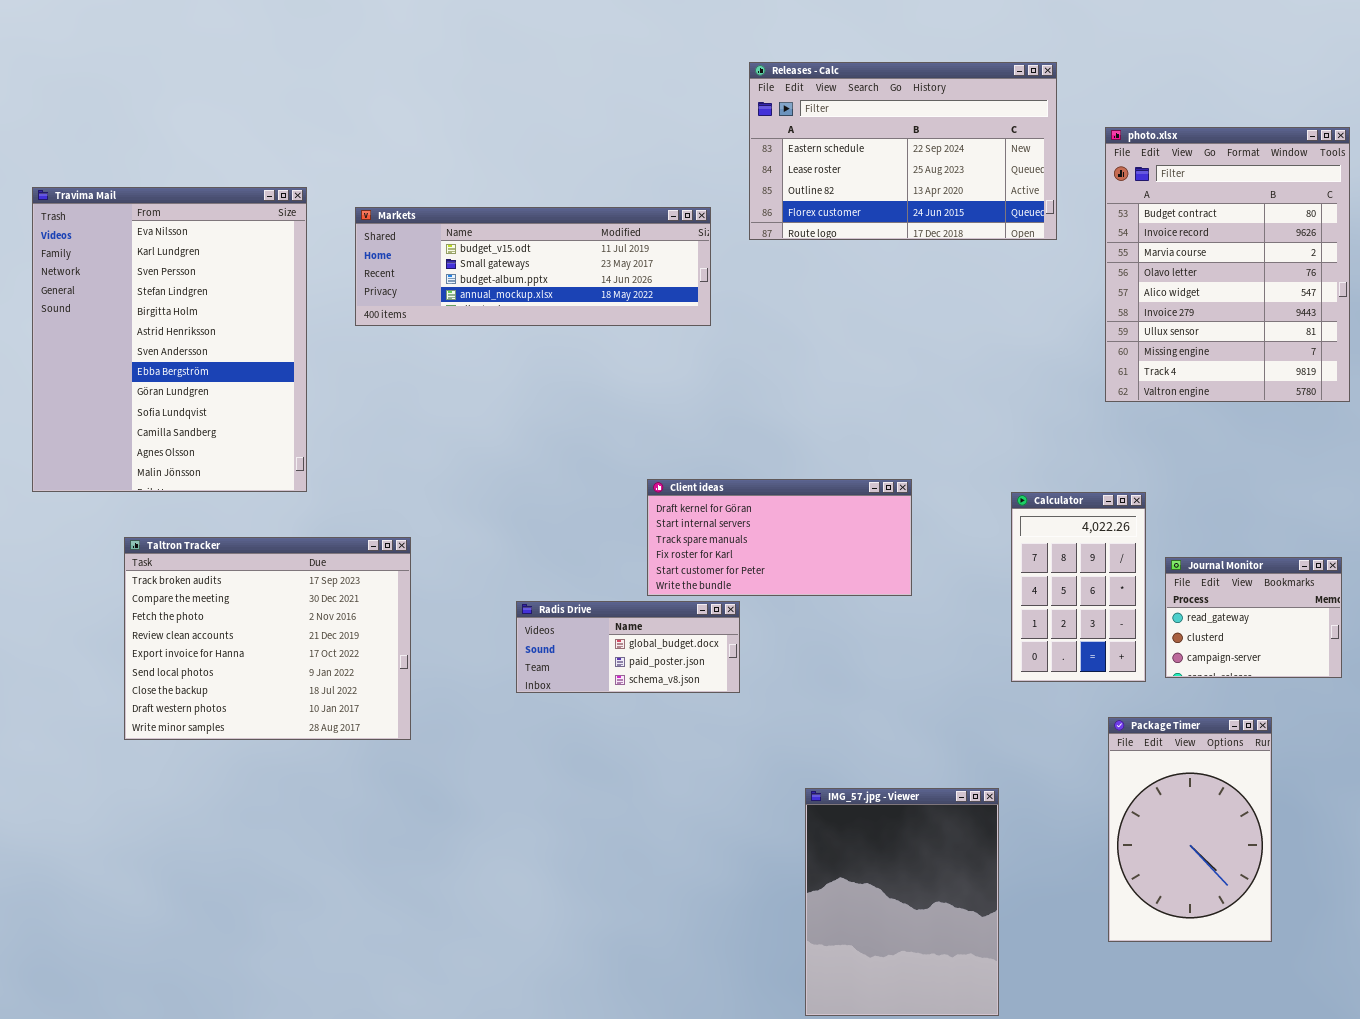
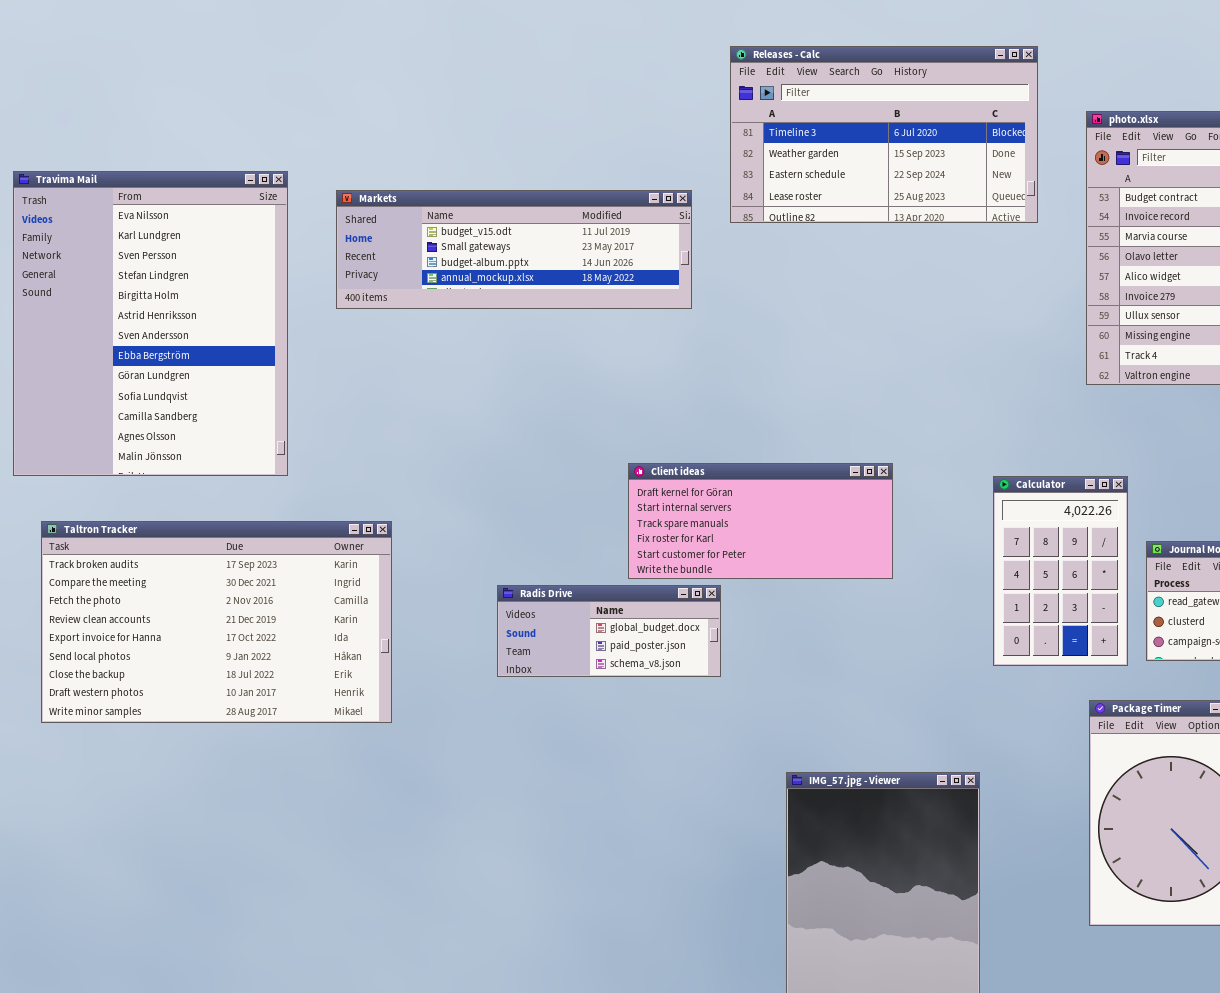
Releases - Calc: [749,62,1057,240] -> [730,46,1038,223], scrolled up 2 rows
Taltron Tracker: [124,537,411,740] -> [41,521,392,723], resized

